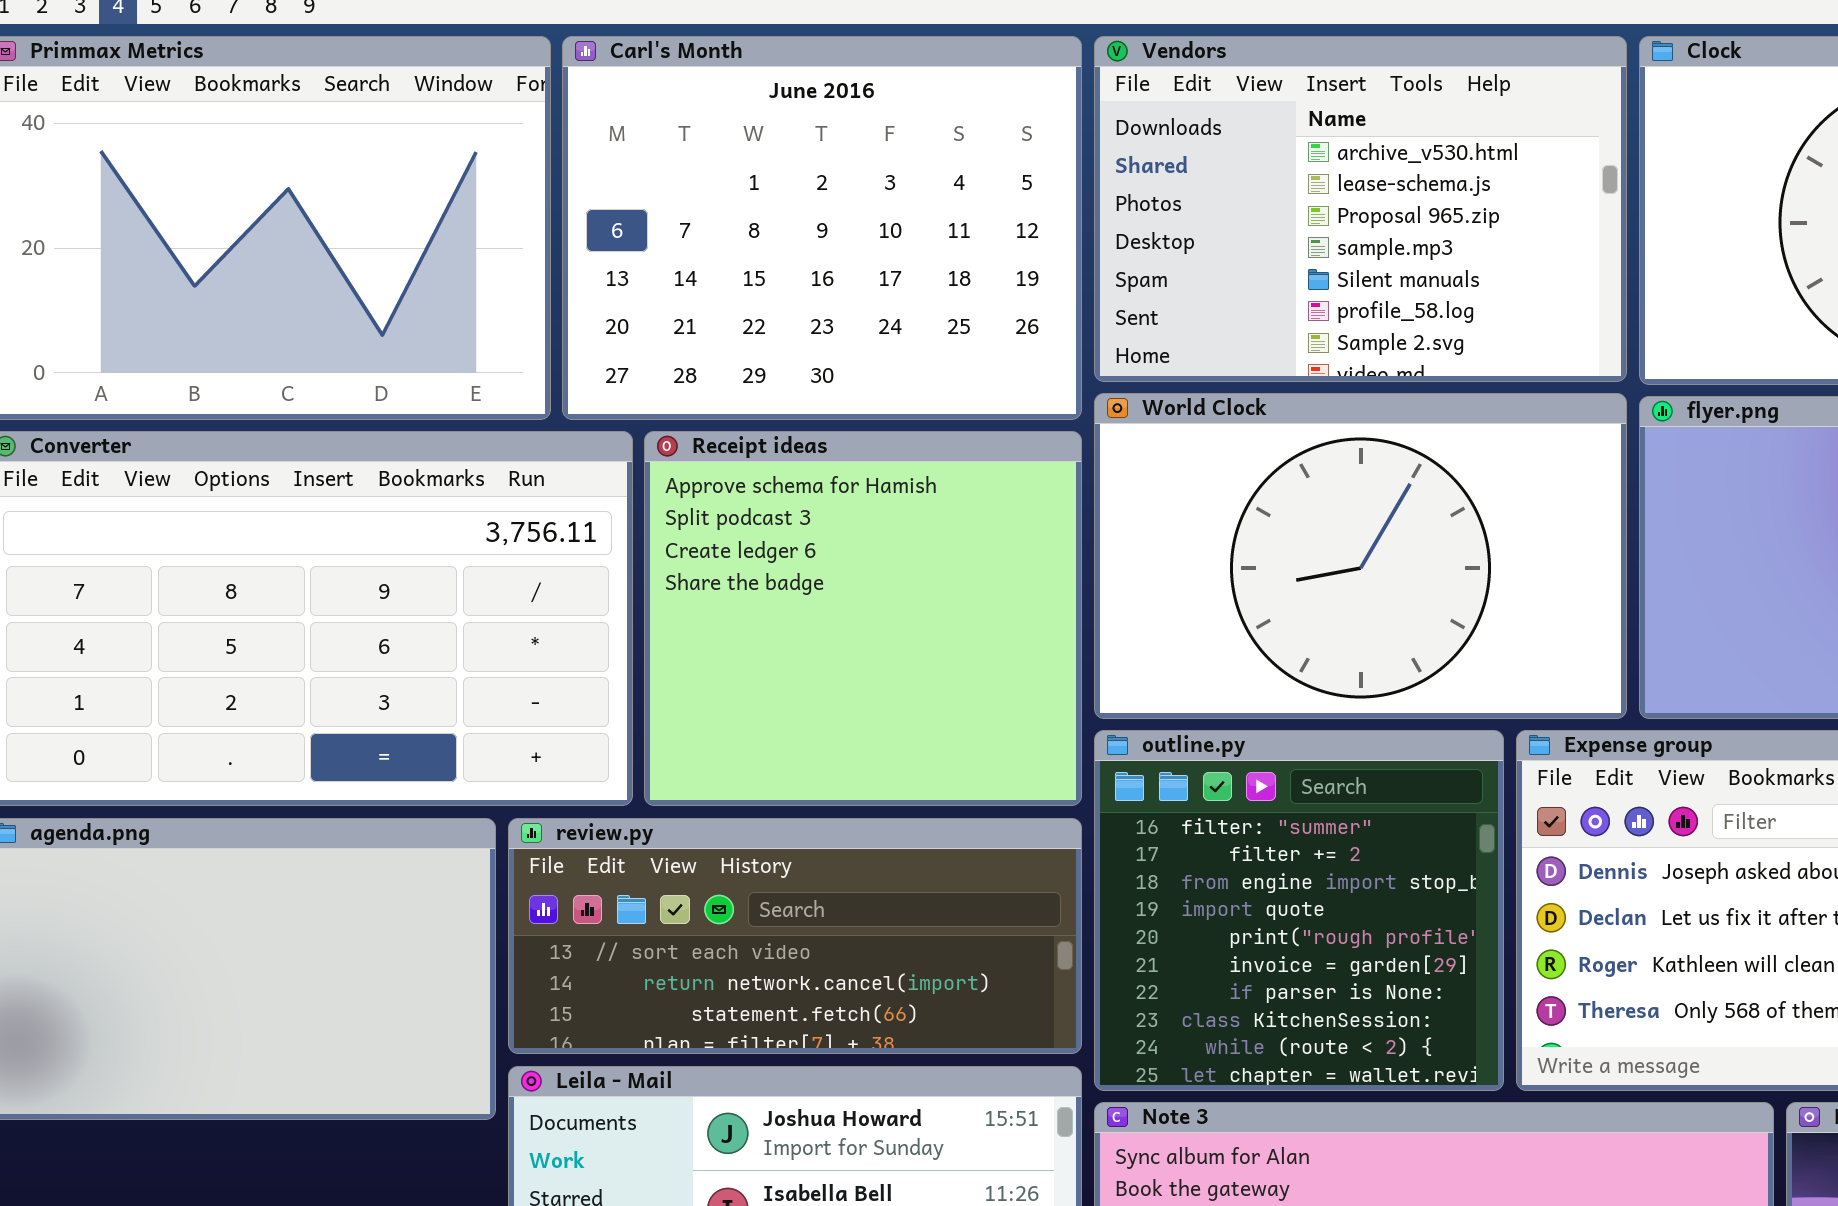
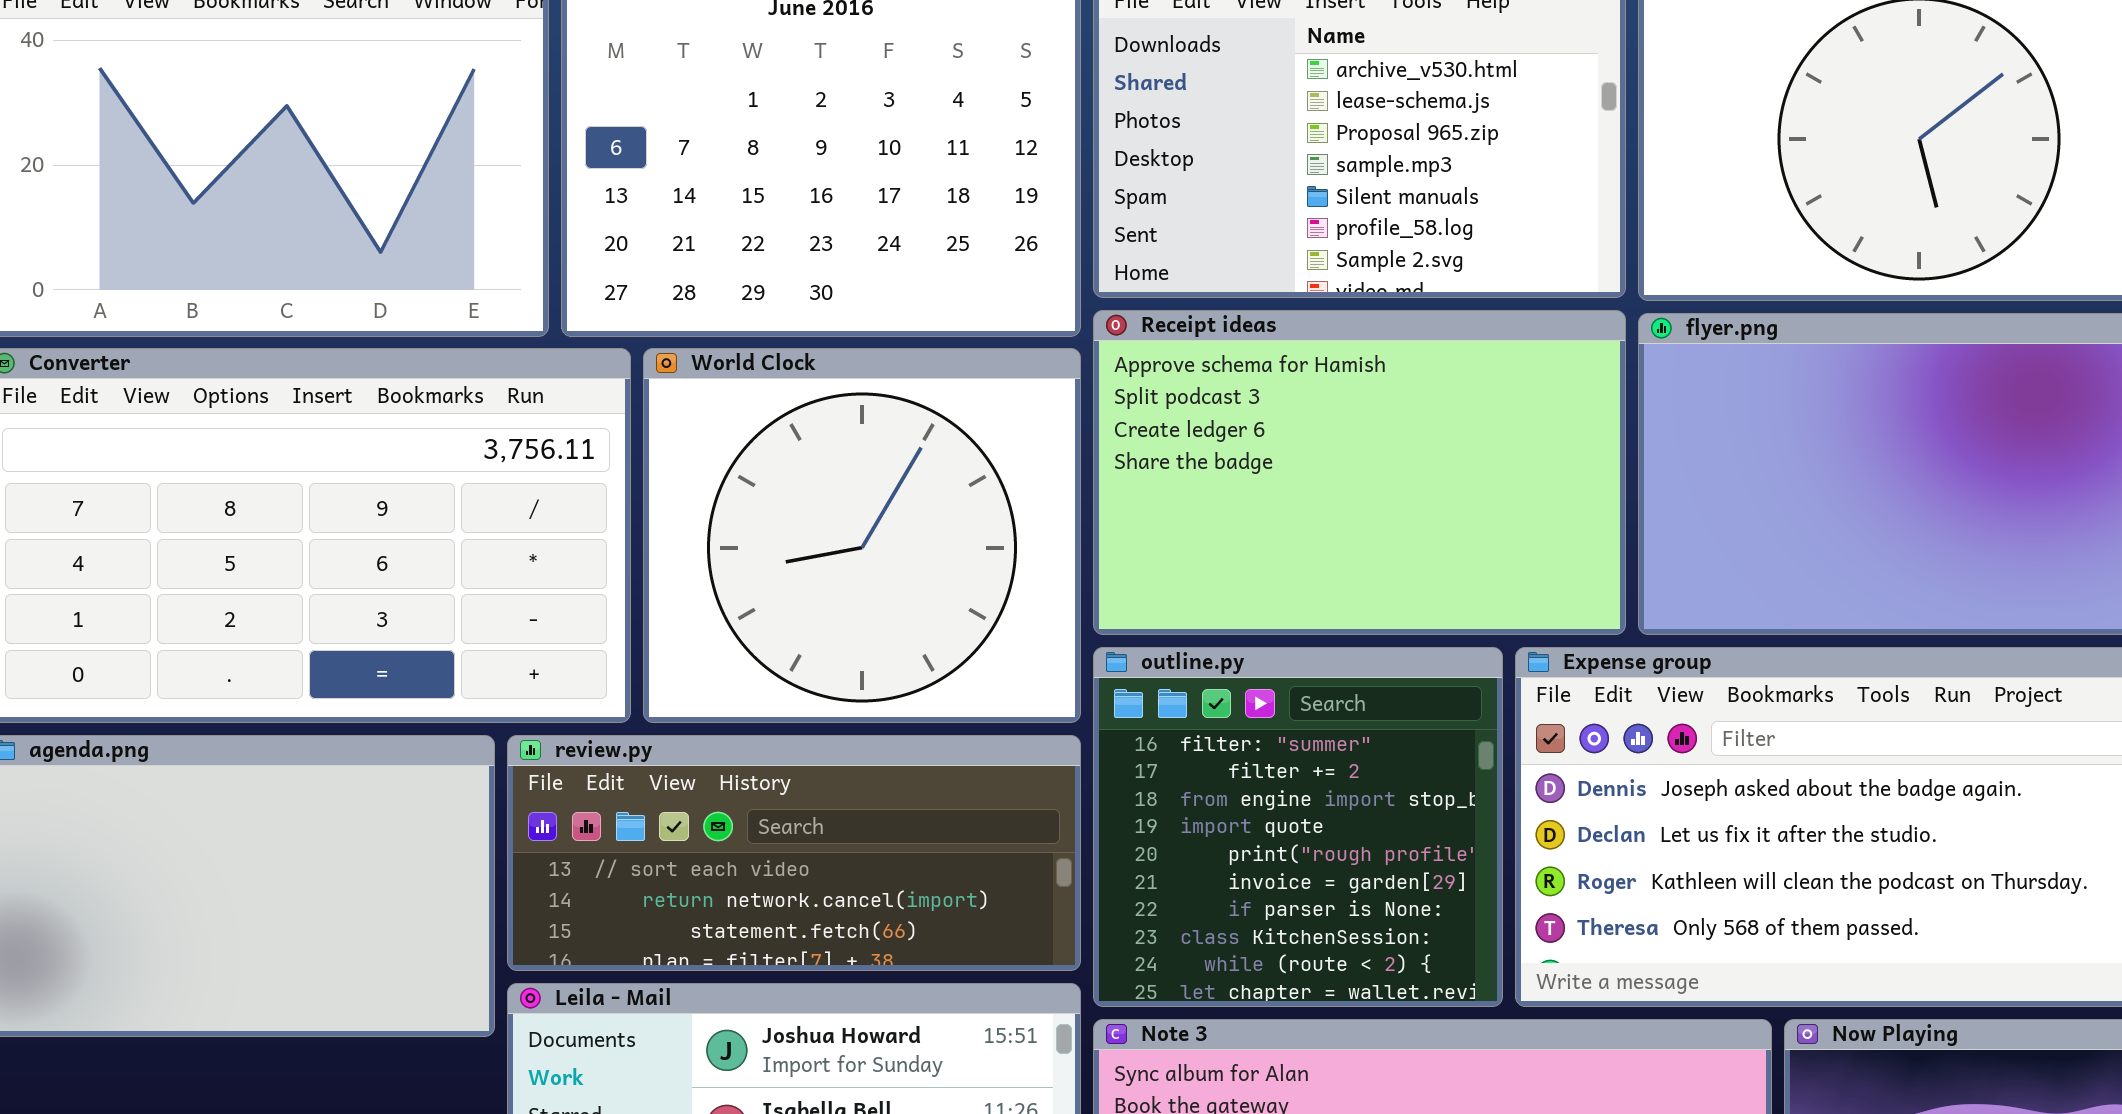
World Clock: [1094,393,1627,719] -> [643,348,1081,723], moved, resized
Receipt ideas: [644,431,1082,806] -> [1093,310,1626,635], moved, resized

